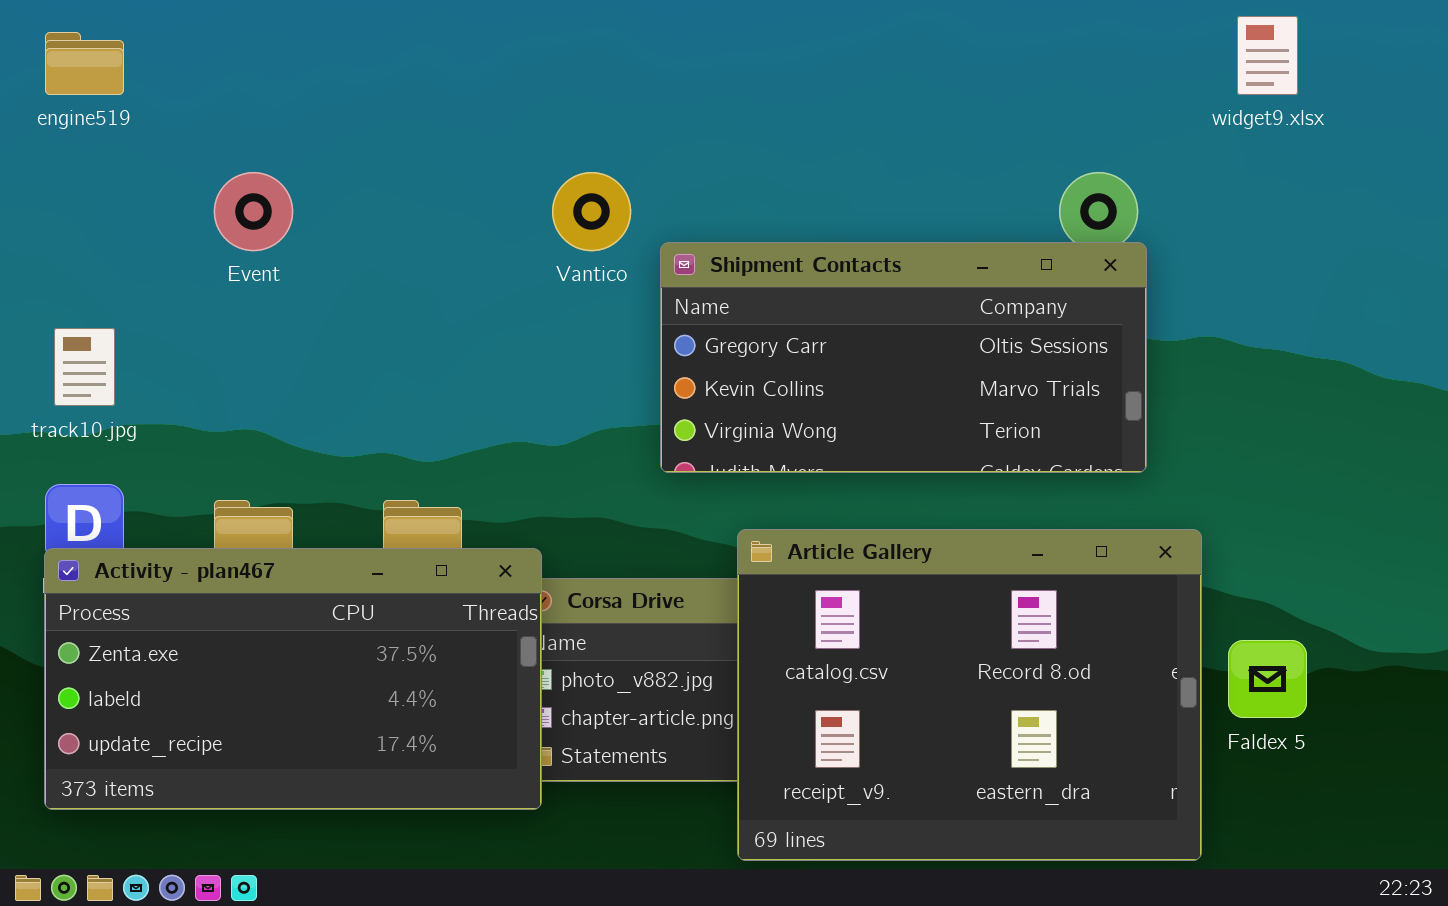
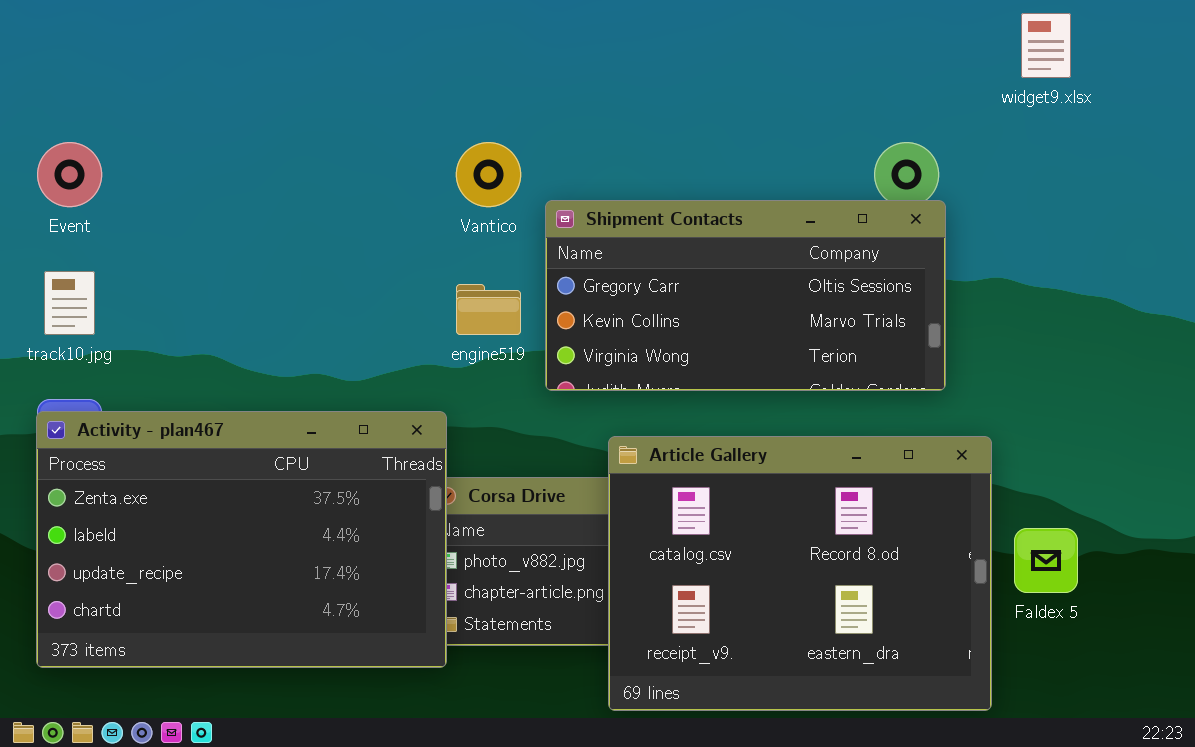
engine519: [45,32,124,95] -> [456,284,521,335], moved
Event: [214,172,293,251] -> [37,142,102,207], moved
Activity - plan467: [44,548,542,810] -> [36,411,447,668], resized

